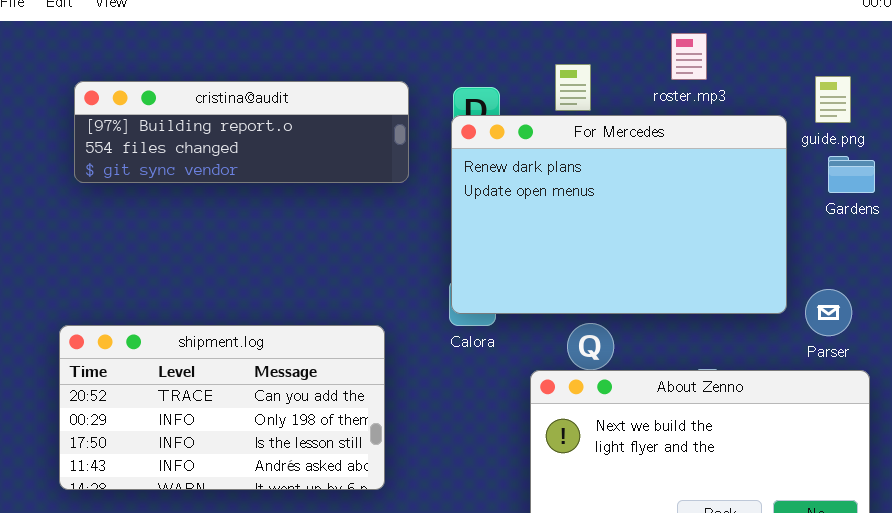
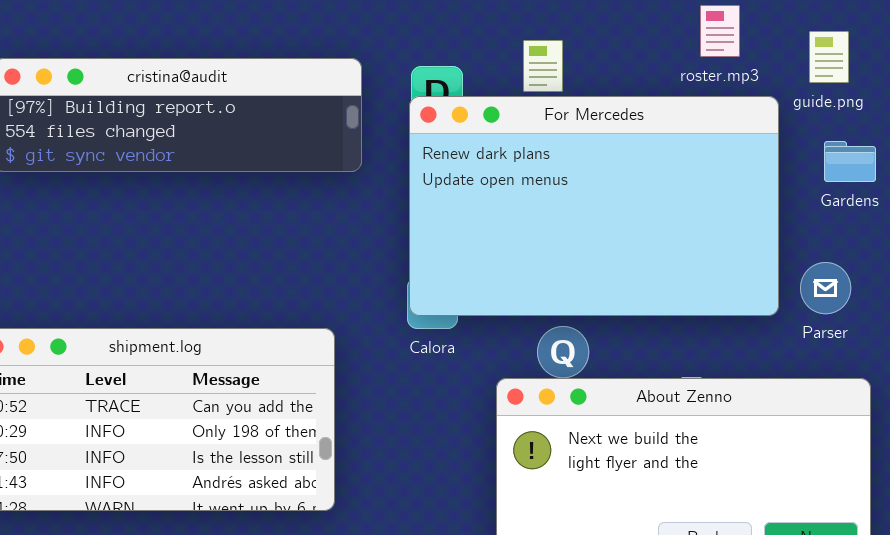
roster.mp3: [671,33,707,80] -> [700,5,740,57], moved
guide.png: [815,76,851,123] -> [809,31,849,83], moved
Parser: [805,289,852,336] -> [800,262,851,314], moved

